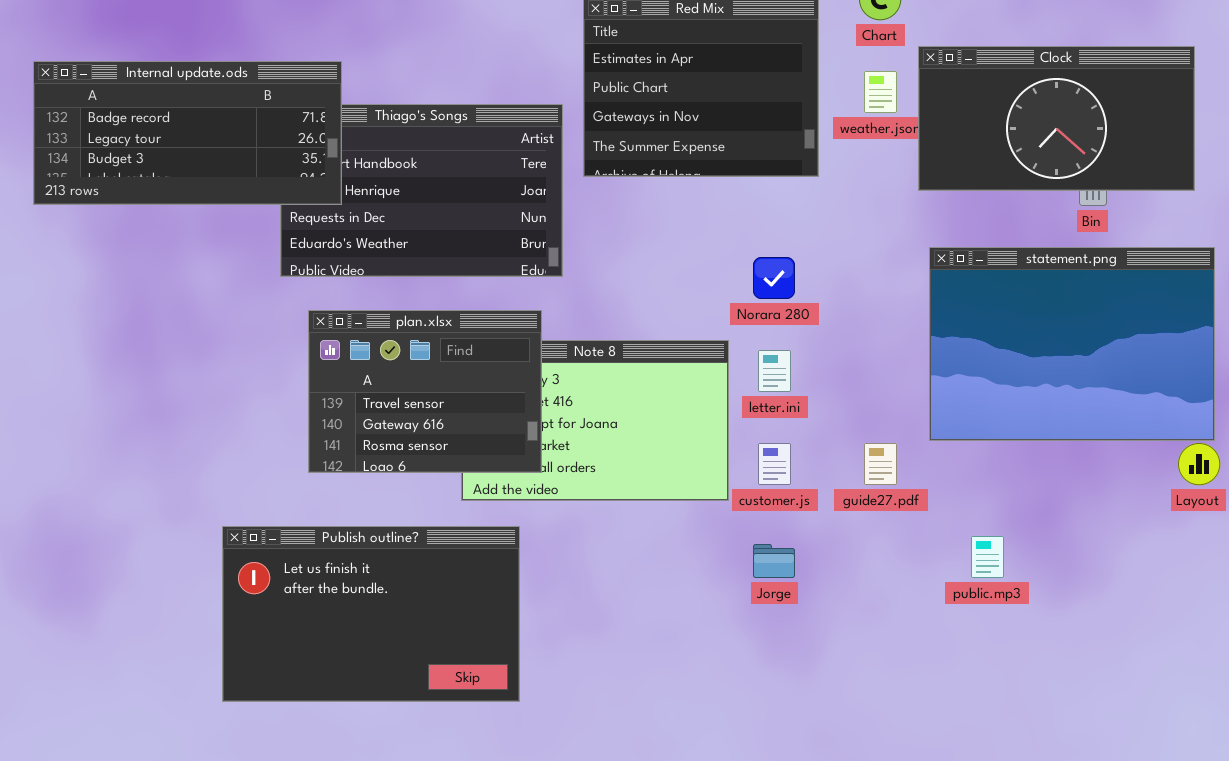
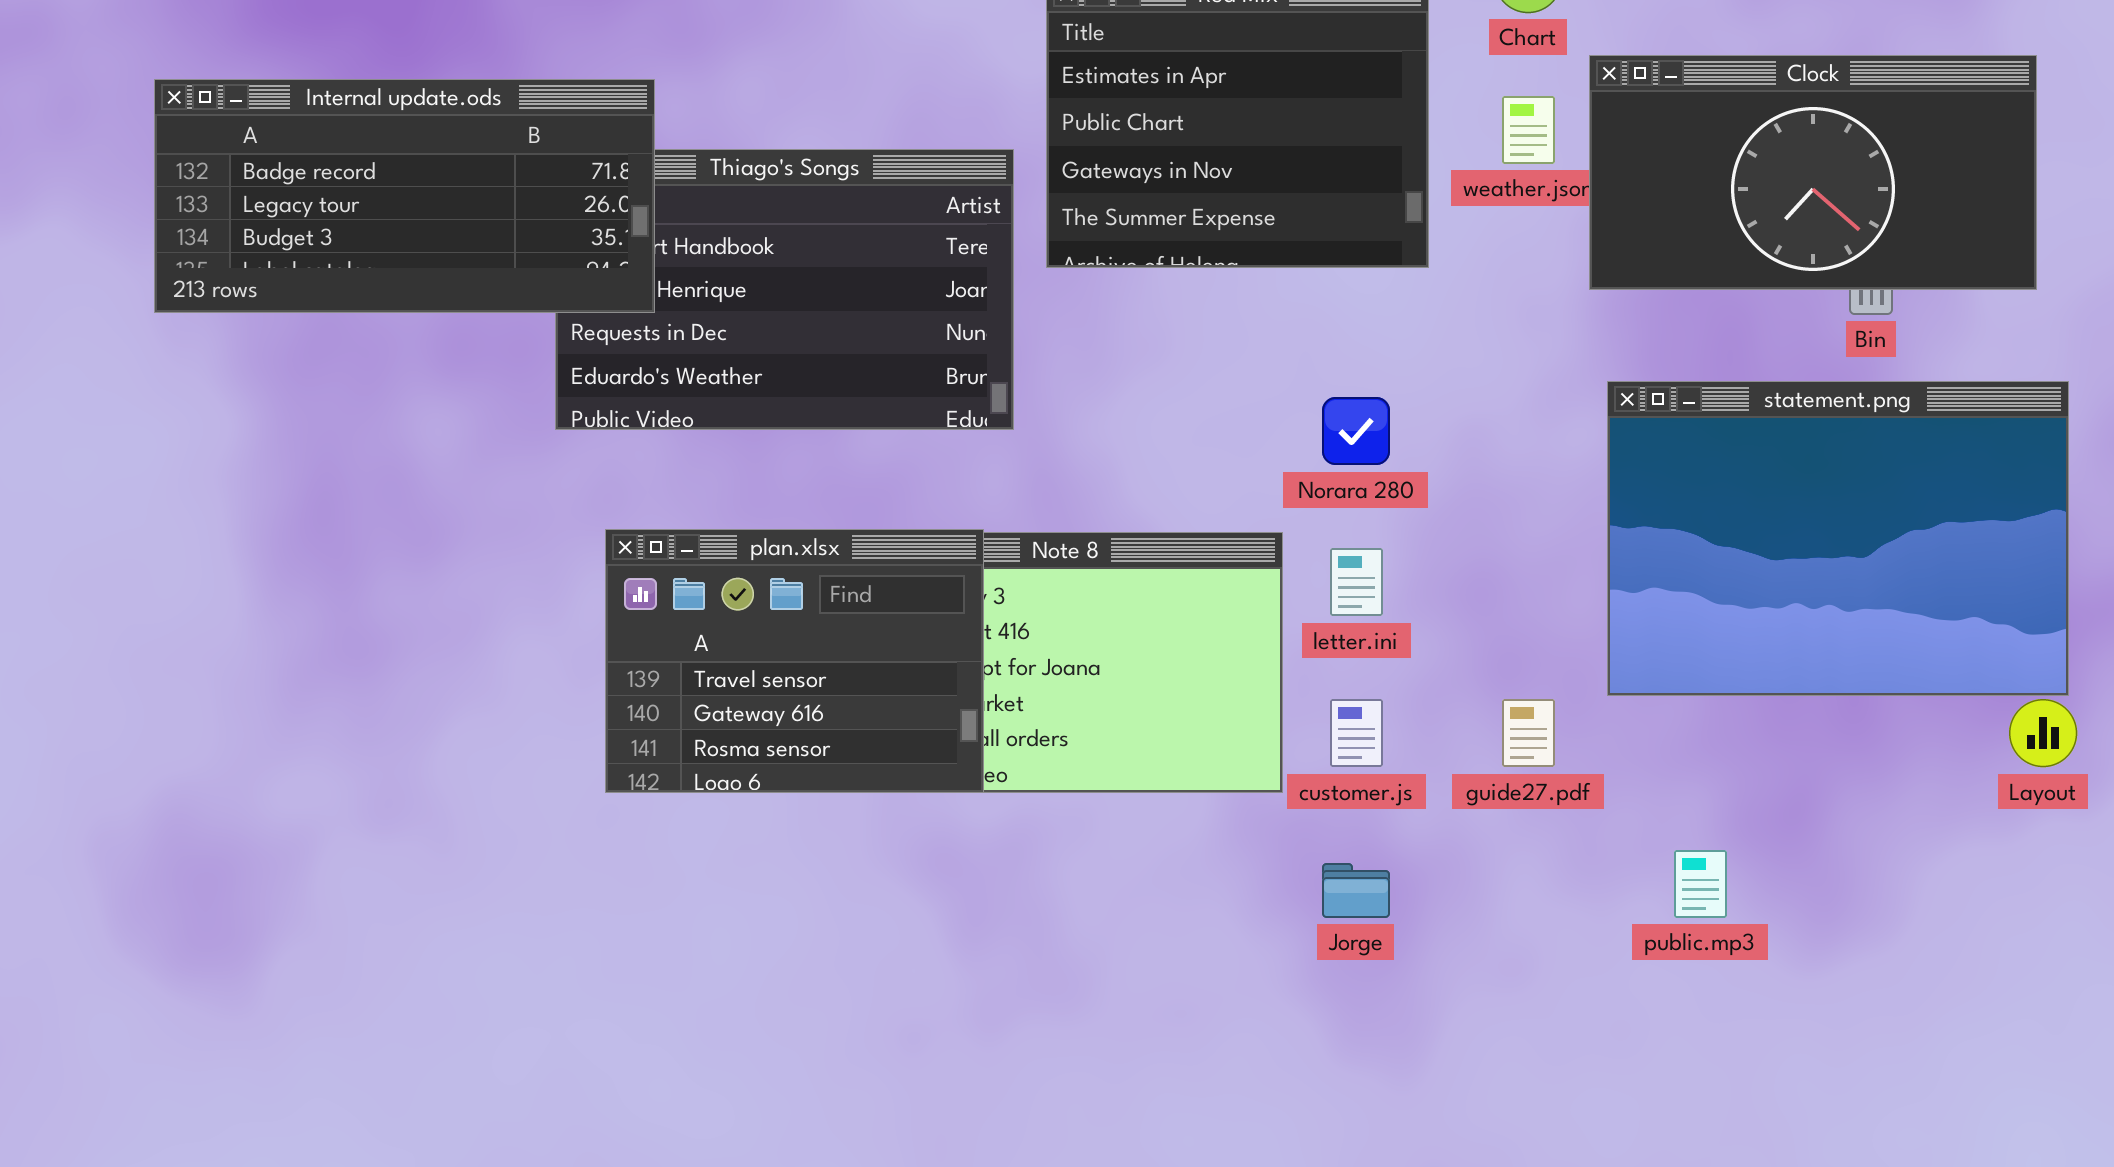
plan.xlsx: [308,310,542,473] -> [605,529,984,793], moved
Publish outline?: [222,526,520,702] -> none, closed

